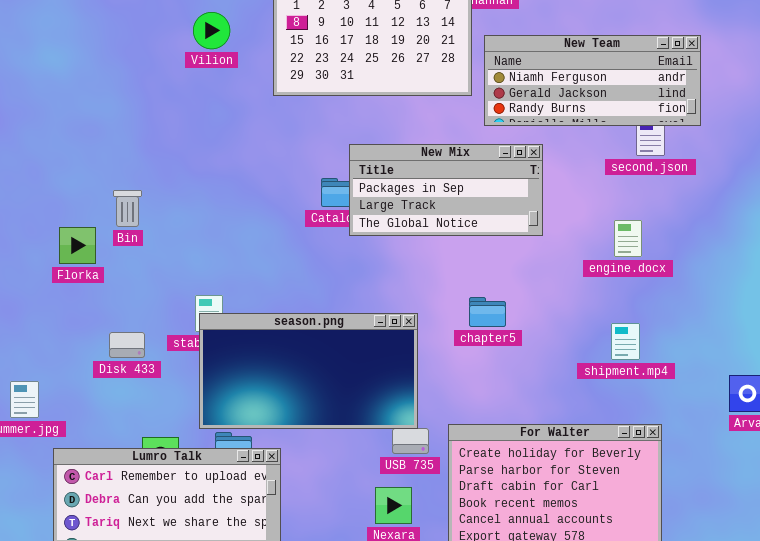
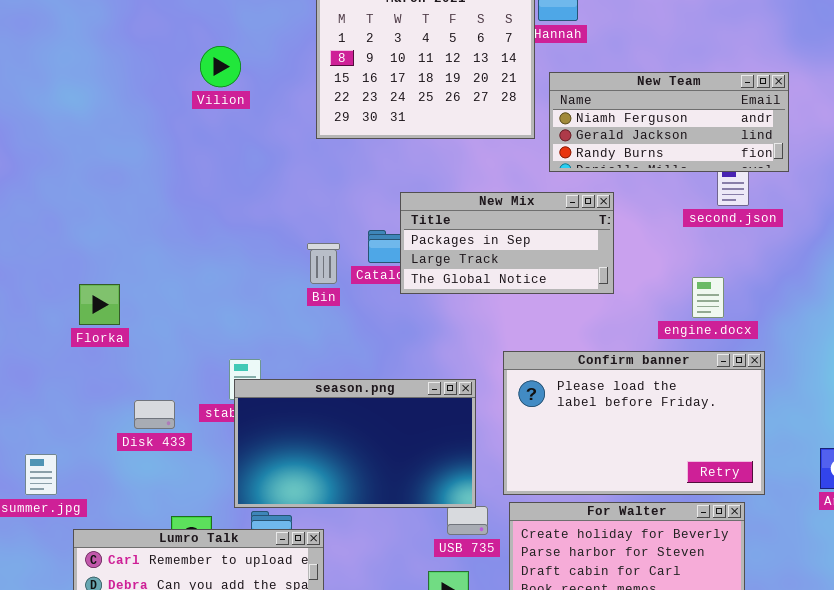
Vilion: [193,12,230,49] -> [200,46,241,87], moved
Bin: [113,190,142,227] -> [307,243,340,284], moved
Confirm banner: none -> [503,351,765,495], opened

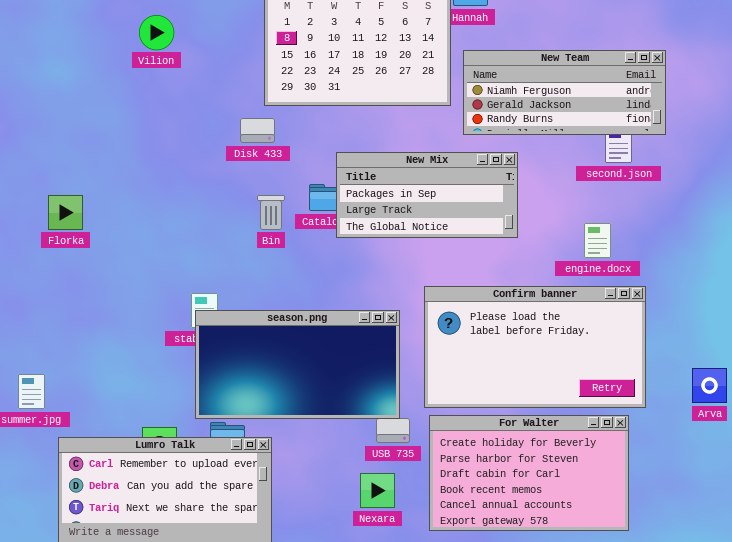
Vilion: [200,46,241,87] -> [139,15,174,50], moved
Florka: [79,284,120,325] -> [48,195,83,230], moved
Disk 433: [134,400,175,429] -> [240,118,275,143], moved

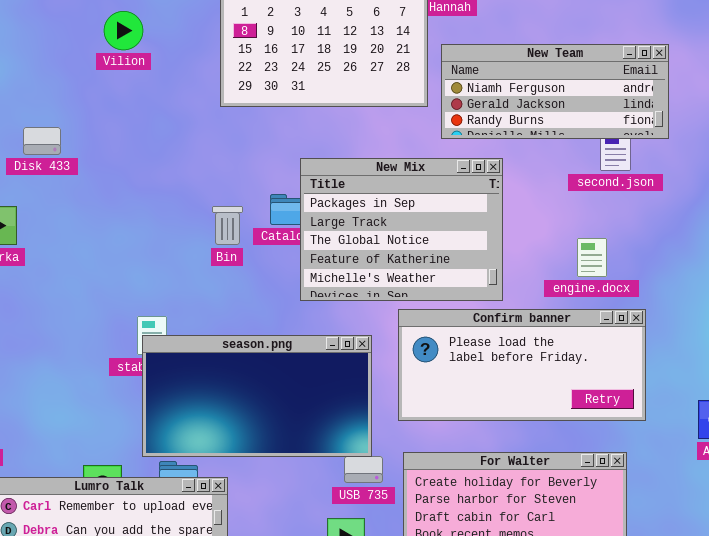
Vilion: [139,15,174,50] -> [104,11,143,50], moved
Disk 433: [240,118,275,143] -> [23,127,61,155], moved
New Mix: [336,152,518,238] -> [300,158,503,301], resized
Confirm banner: [424,286,646,408] -> [398,309,646,421], resized

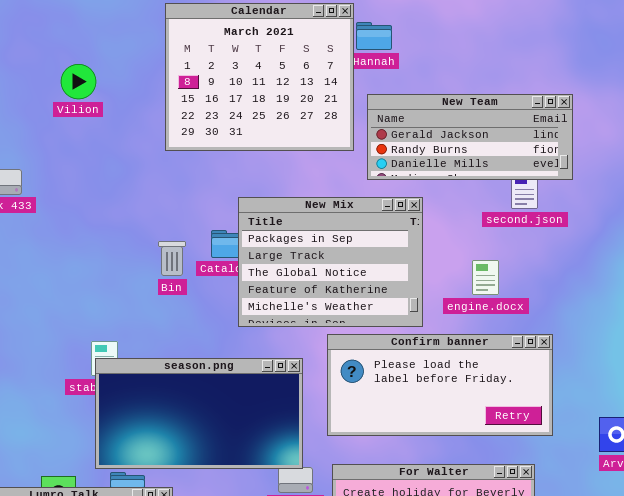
New Team: [441,44,669,139] -> [367,94,573,180], scrolled down 1 row
engine.docx: [577,238,607,277] -> [472,260,499,295], moved

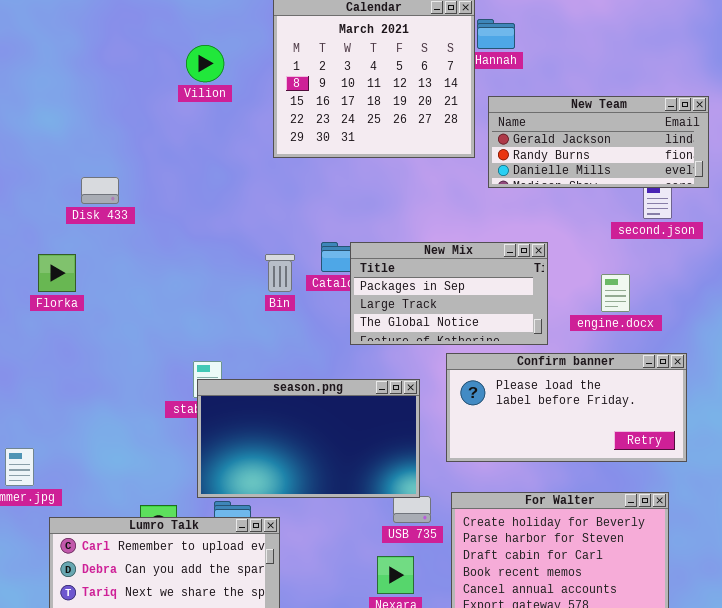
Vilion: [61,64,96,99] -> [186,45,224,82], moved
New Mix: [238,197,423,327] -> [350,242,548,345], resized

